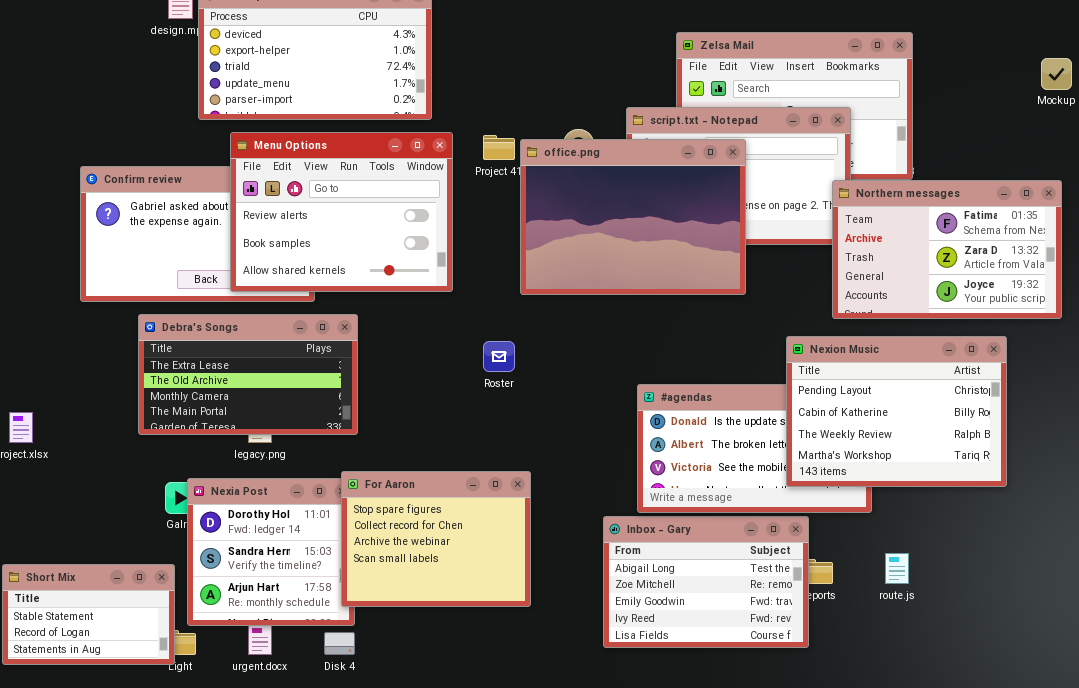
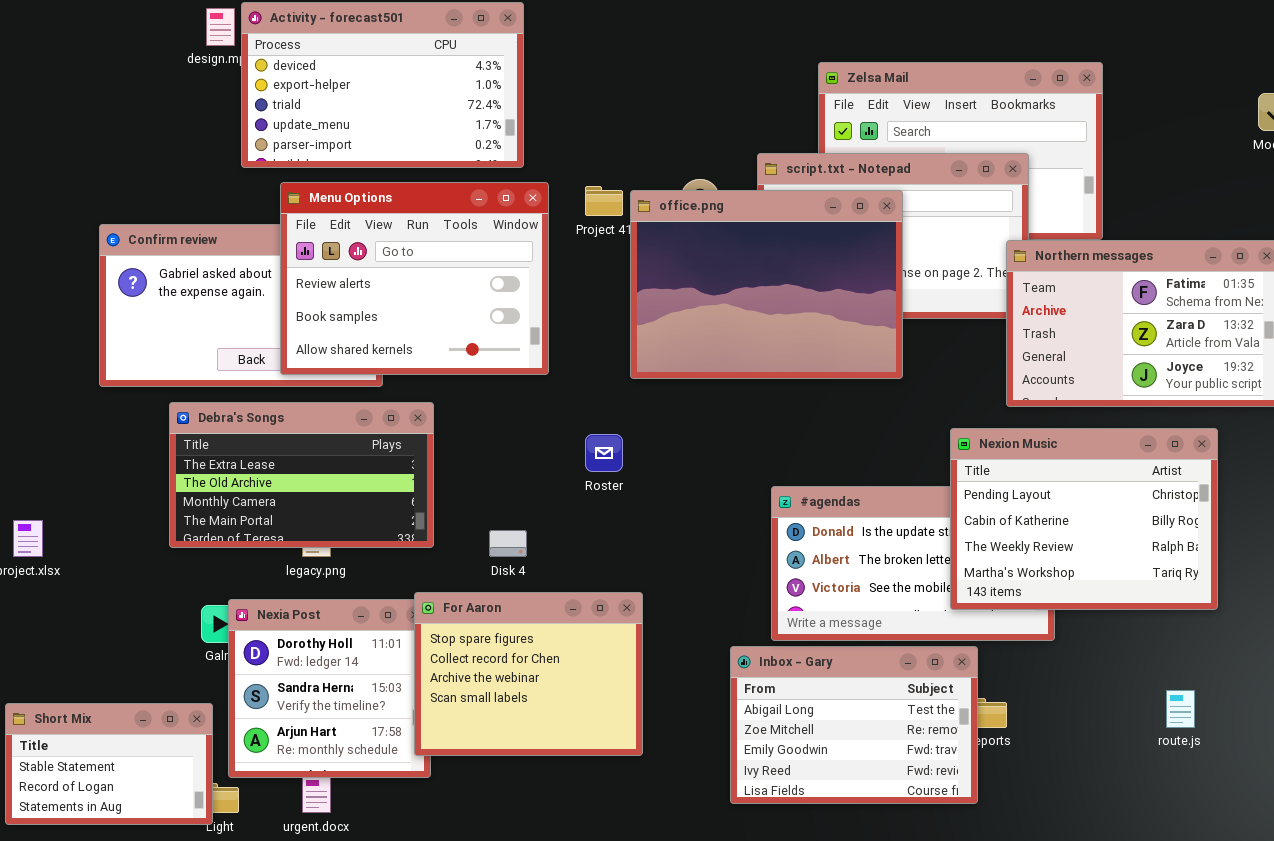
route.js: [885,553,909,584] -> [1166,690,1195,728], moved
Disk 4: [324,632,355,655] -> [489,530,527,557], moved

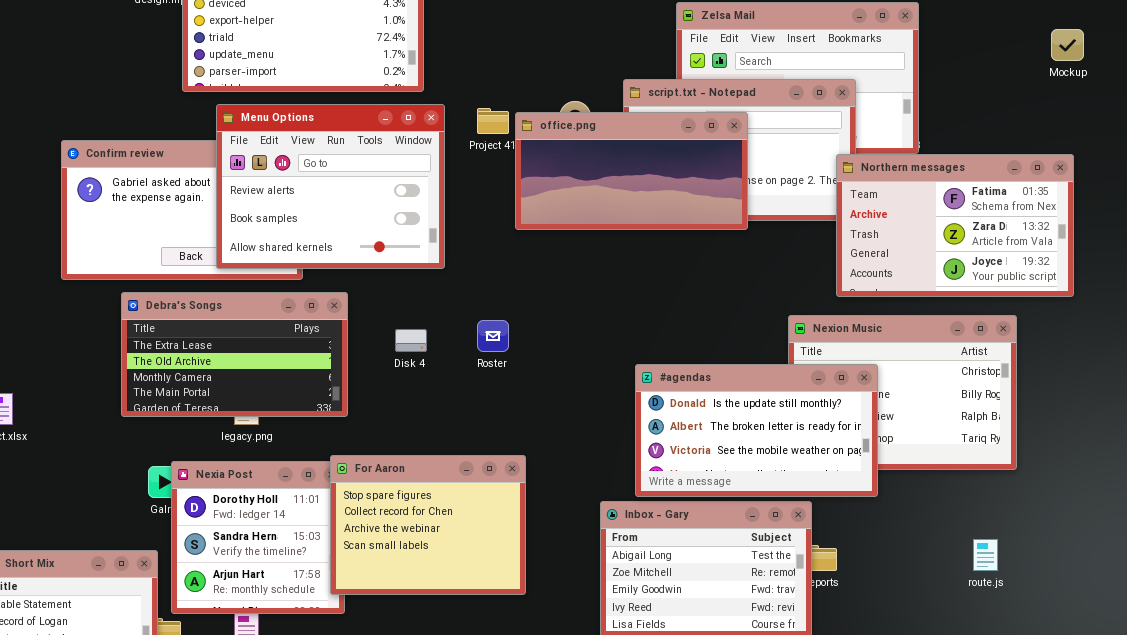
office.png: [630,190,903,379] -> [515,112,748,230], resized
#agendas: [771,486,1055,641] -> [635,364,878,497], raised
Disk 4: [489,530,527,557] -> [395,329,427,352], moved

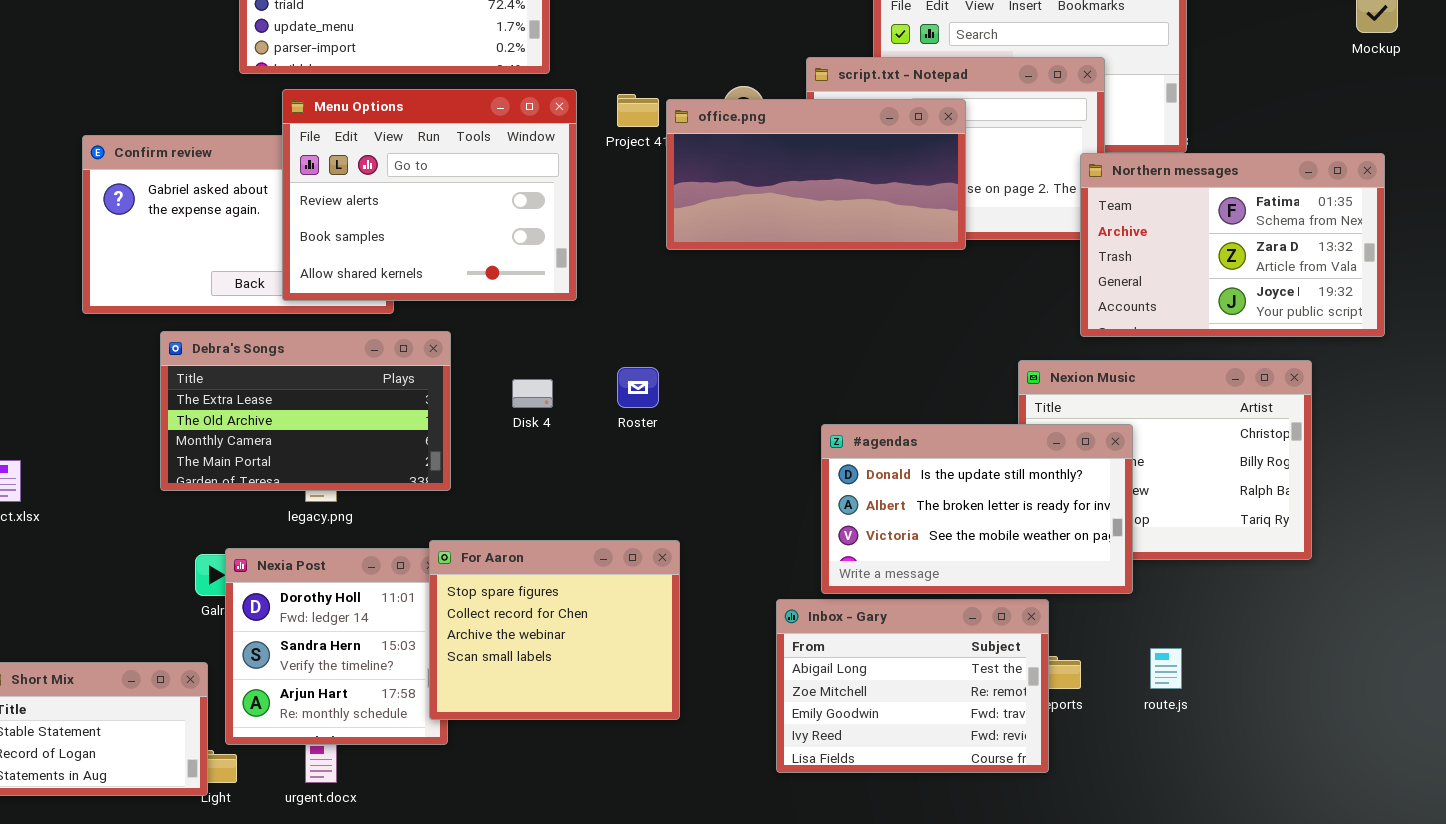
route.js: [973,539,998,571] -> [1150,648,1182,689], moved

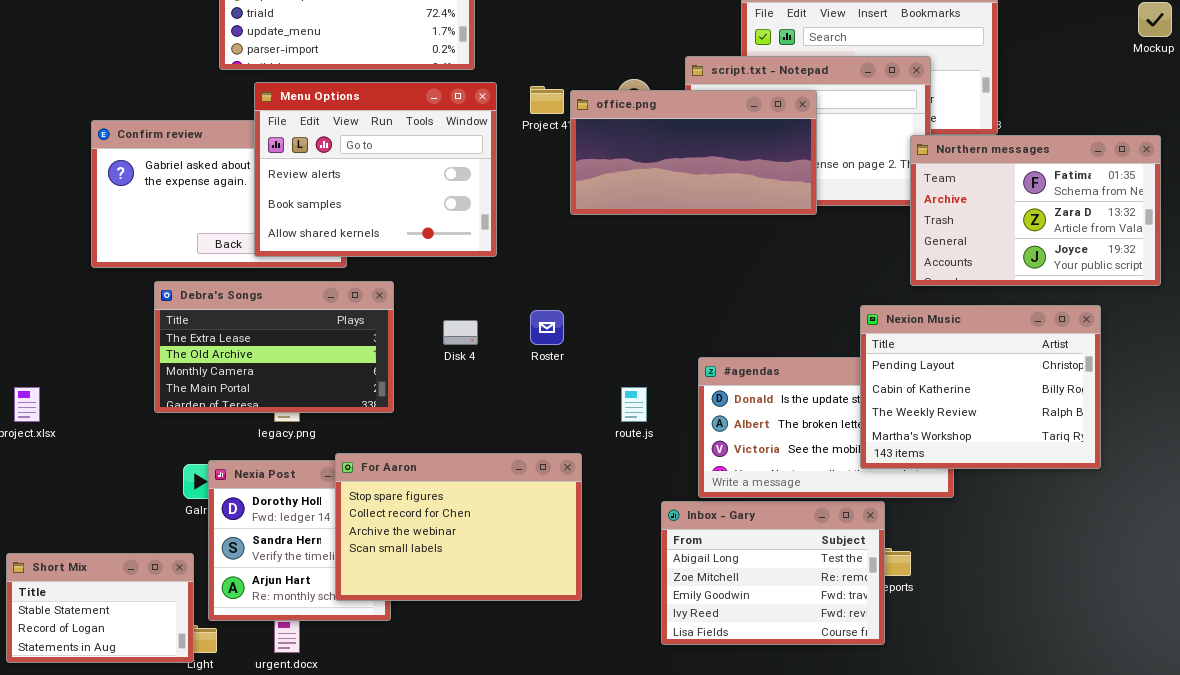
Nexion Music: [1018,360,1312,560] -> [860,305,1101,469], raised
For Aaron: [429,540,680,720] -> [335,453,582,601], resized
route.js: [1150,648,1182,689] -> [621,387,647,422], moved

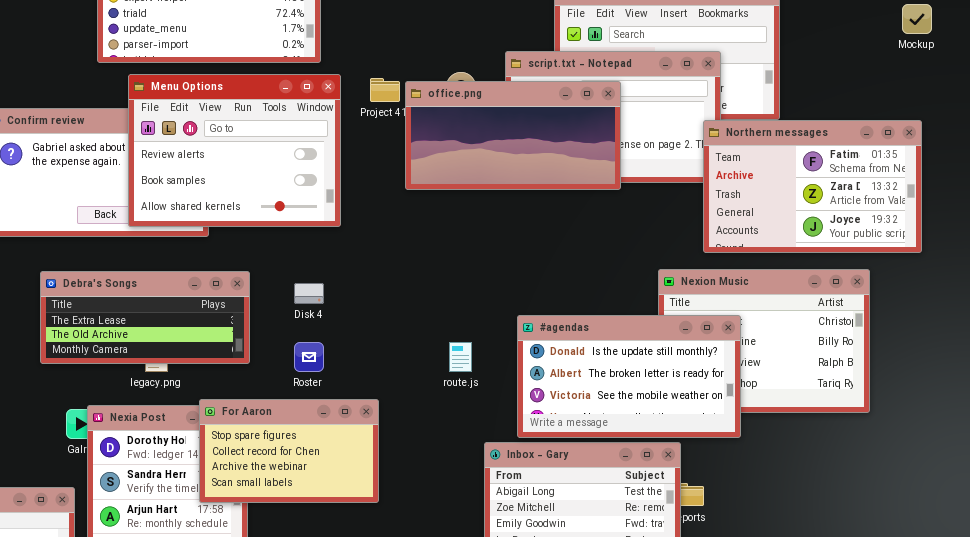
Debra's Songs: [154,281,394,413] -> [40,271,250,364], resized
Roster: [530,310,564,345] -> [294,342,324,372], moved
#agendas: [698,357,954,498] -> [517,315,741,438], raised
For Aaron: [335,453,582,601] -> [199,399,379,503], resized

